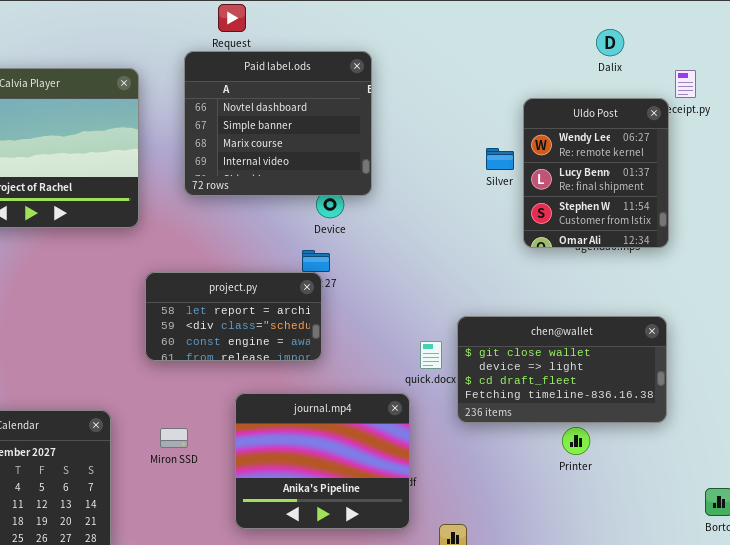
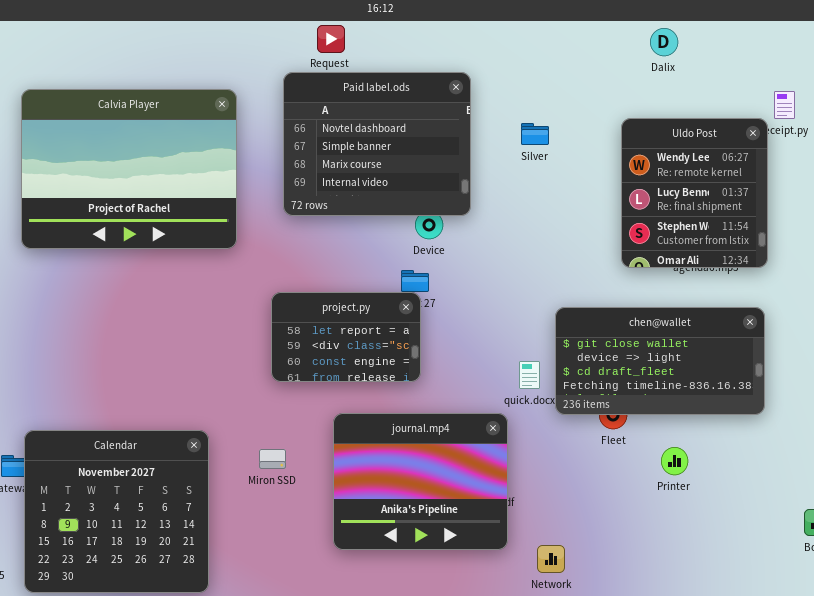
Dalix: [596,29,624,56] -> [650,28,678,56], moved
Silver: [486,148,514,170] -> [521,123,549,145], moved
project.py: [145,272,322,361] -> [271,292,421,382], resized
chen@wallet: [457,316,667,423] -> [555,307,765,415], moved

